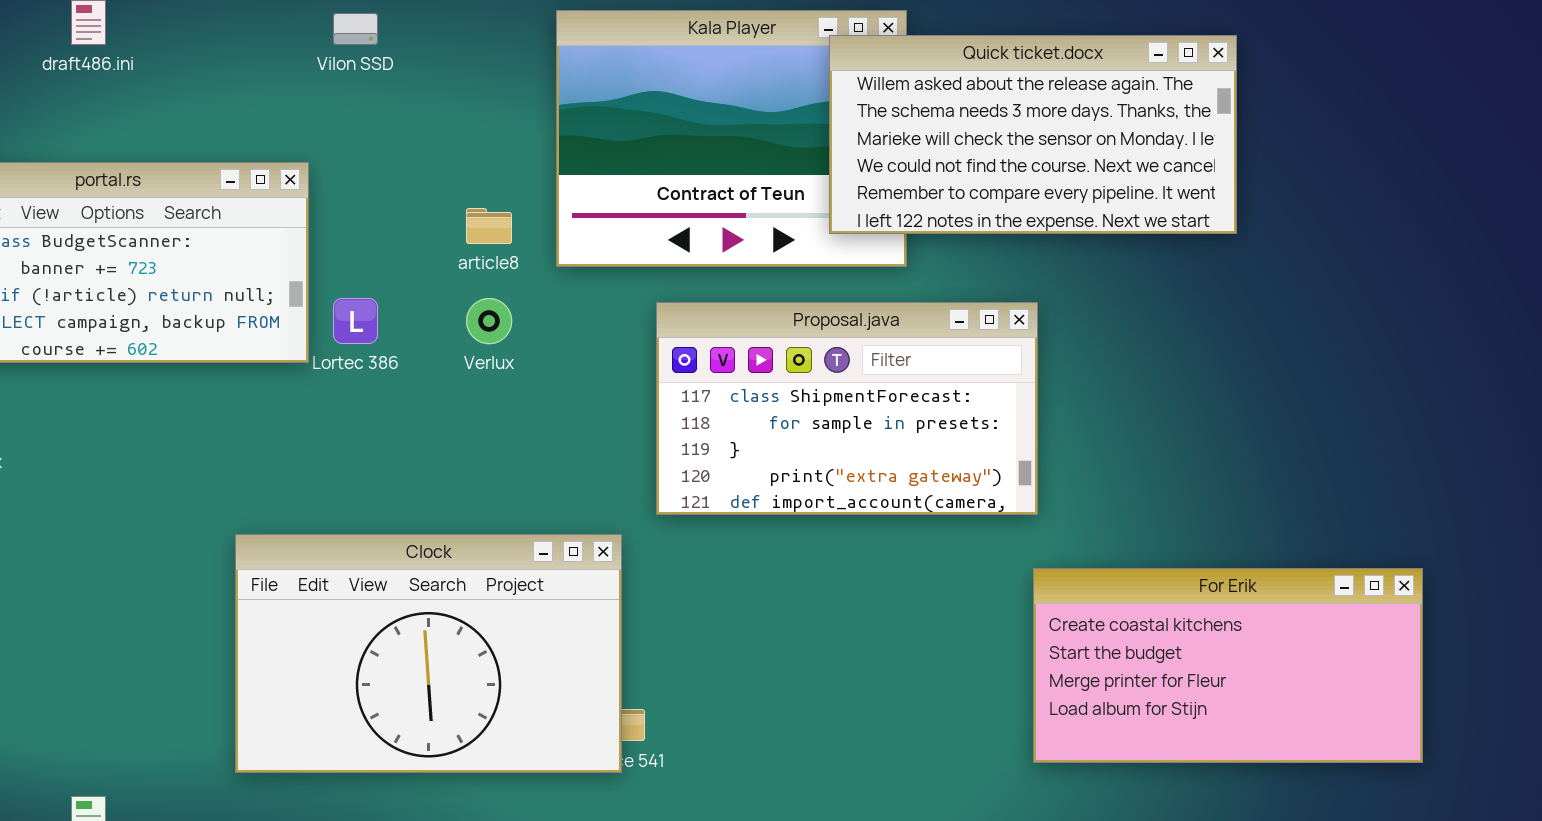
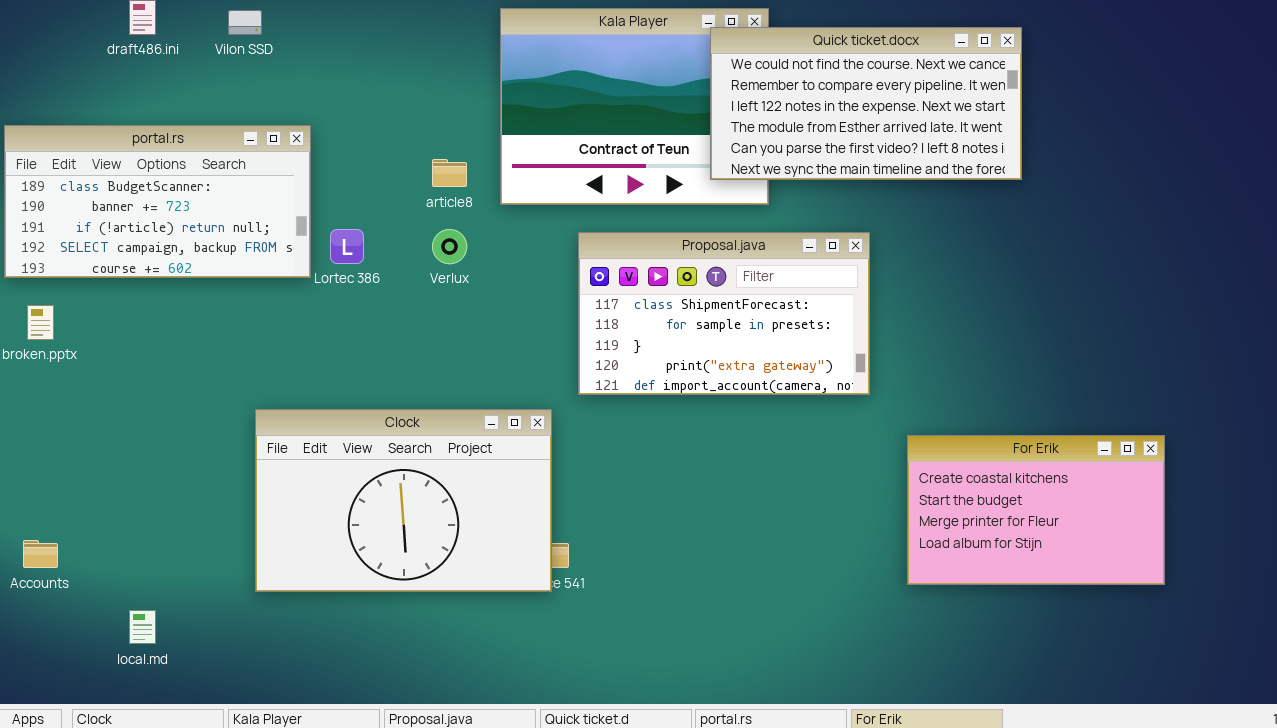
Vilon SSD: [333,13,378,45] -> [228,10,262,35], moved
Quick ticket.docx: [829,35,1237,234] -> [710,27,1022,180], scrolled down 3 rows
For Erik: [1033,568,1423,763] -> [907,435,1165,585], resized

